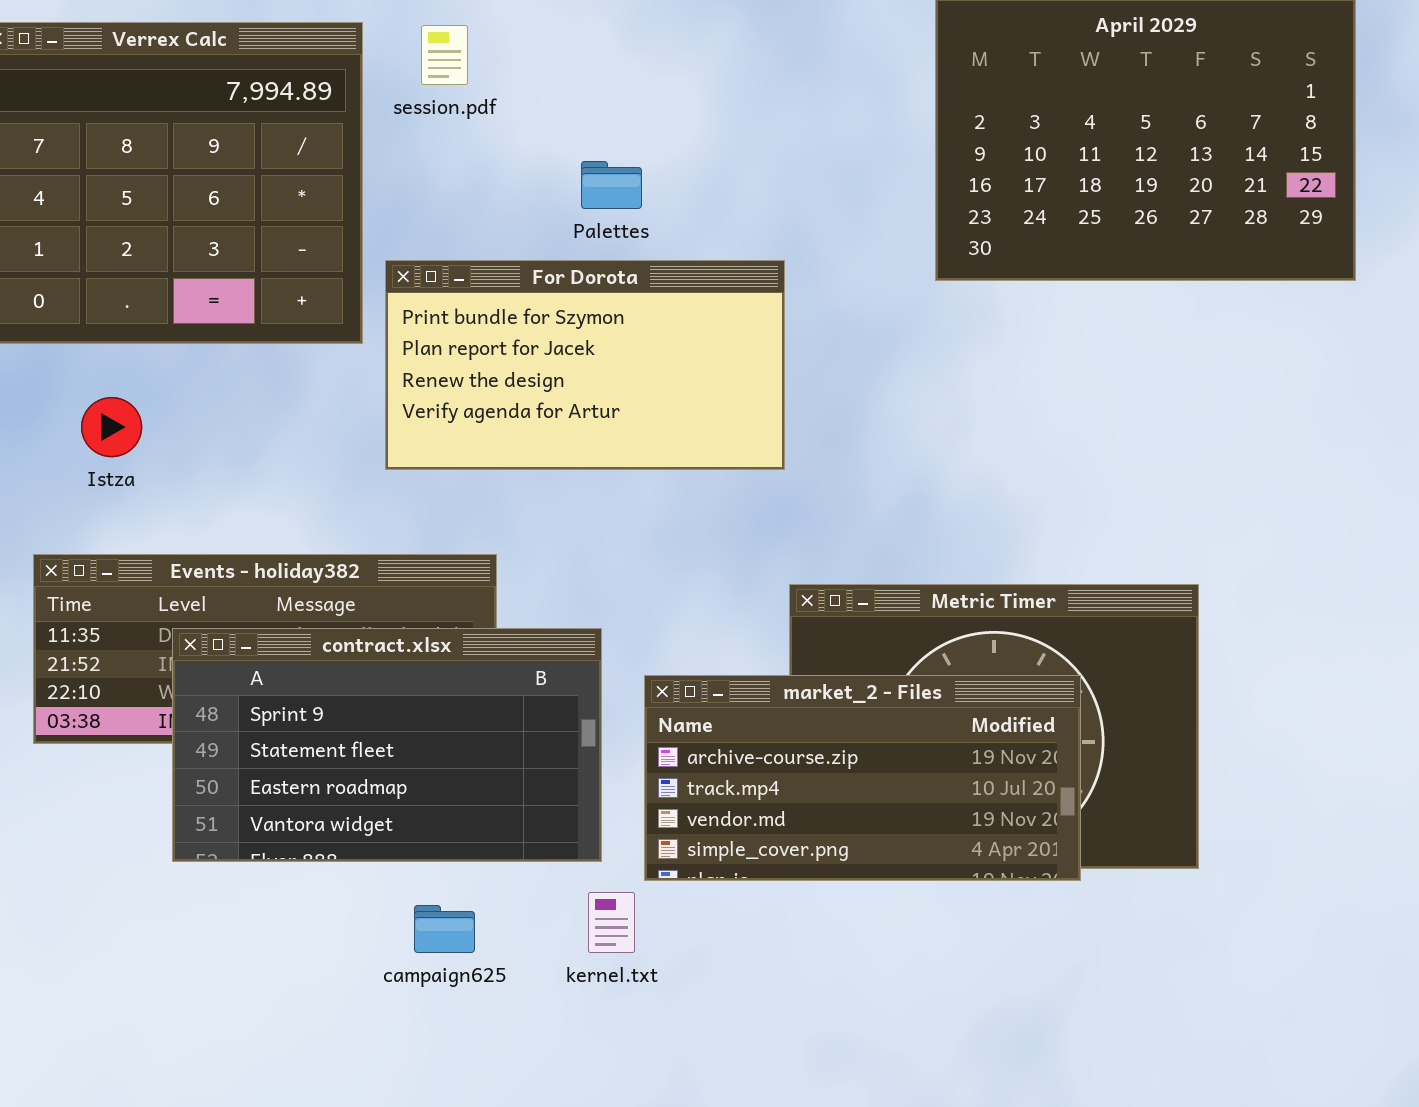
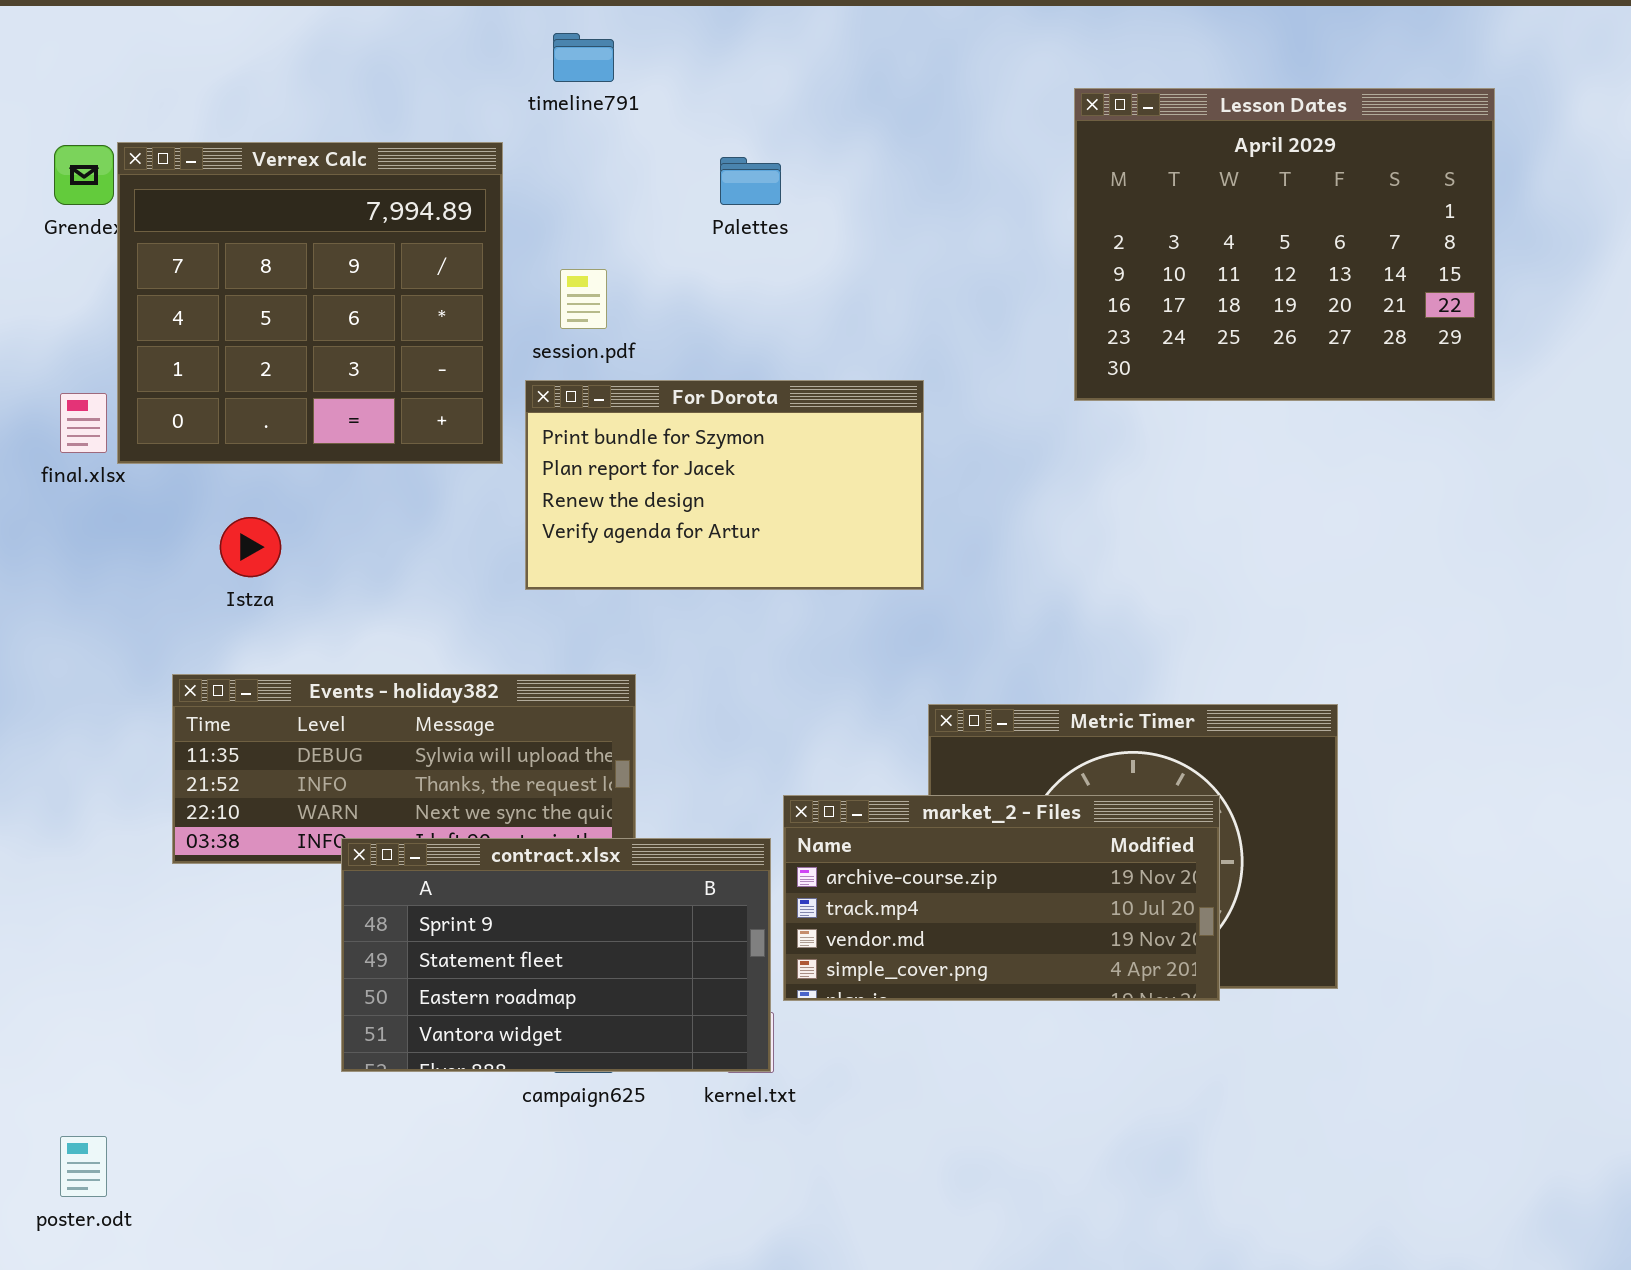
session.pdf: [421,25,468,85] -> [560,269,607,329], moved
Palettes: [581,161,642,209] -> [720,157,781,205], moved
contract.xlsx: [172,628,602,862] -> [341,838,771,1072], moved

